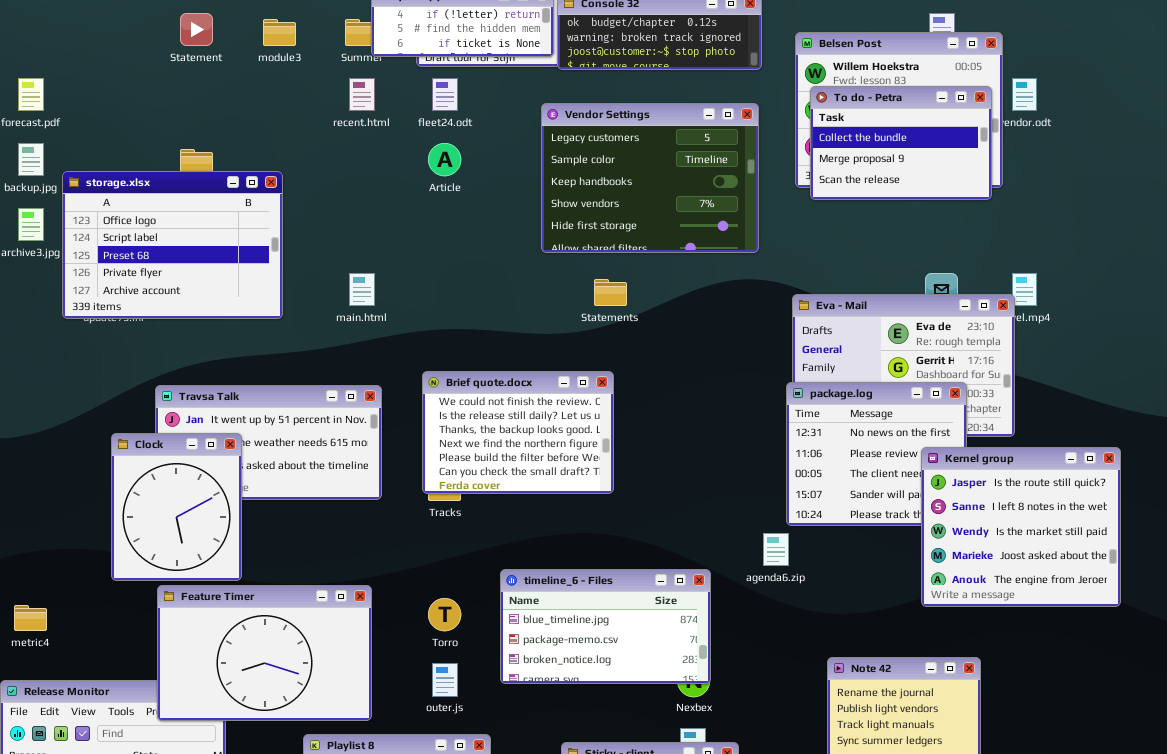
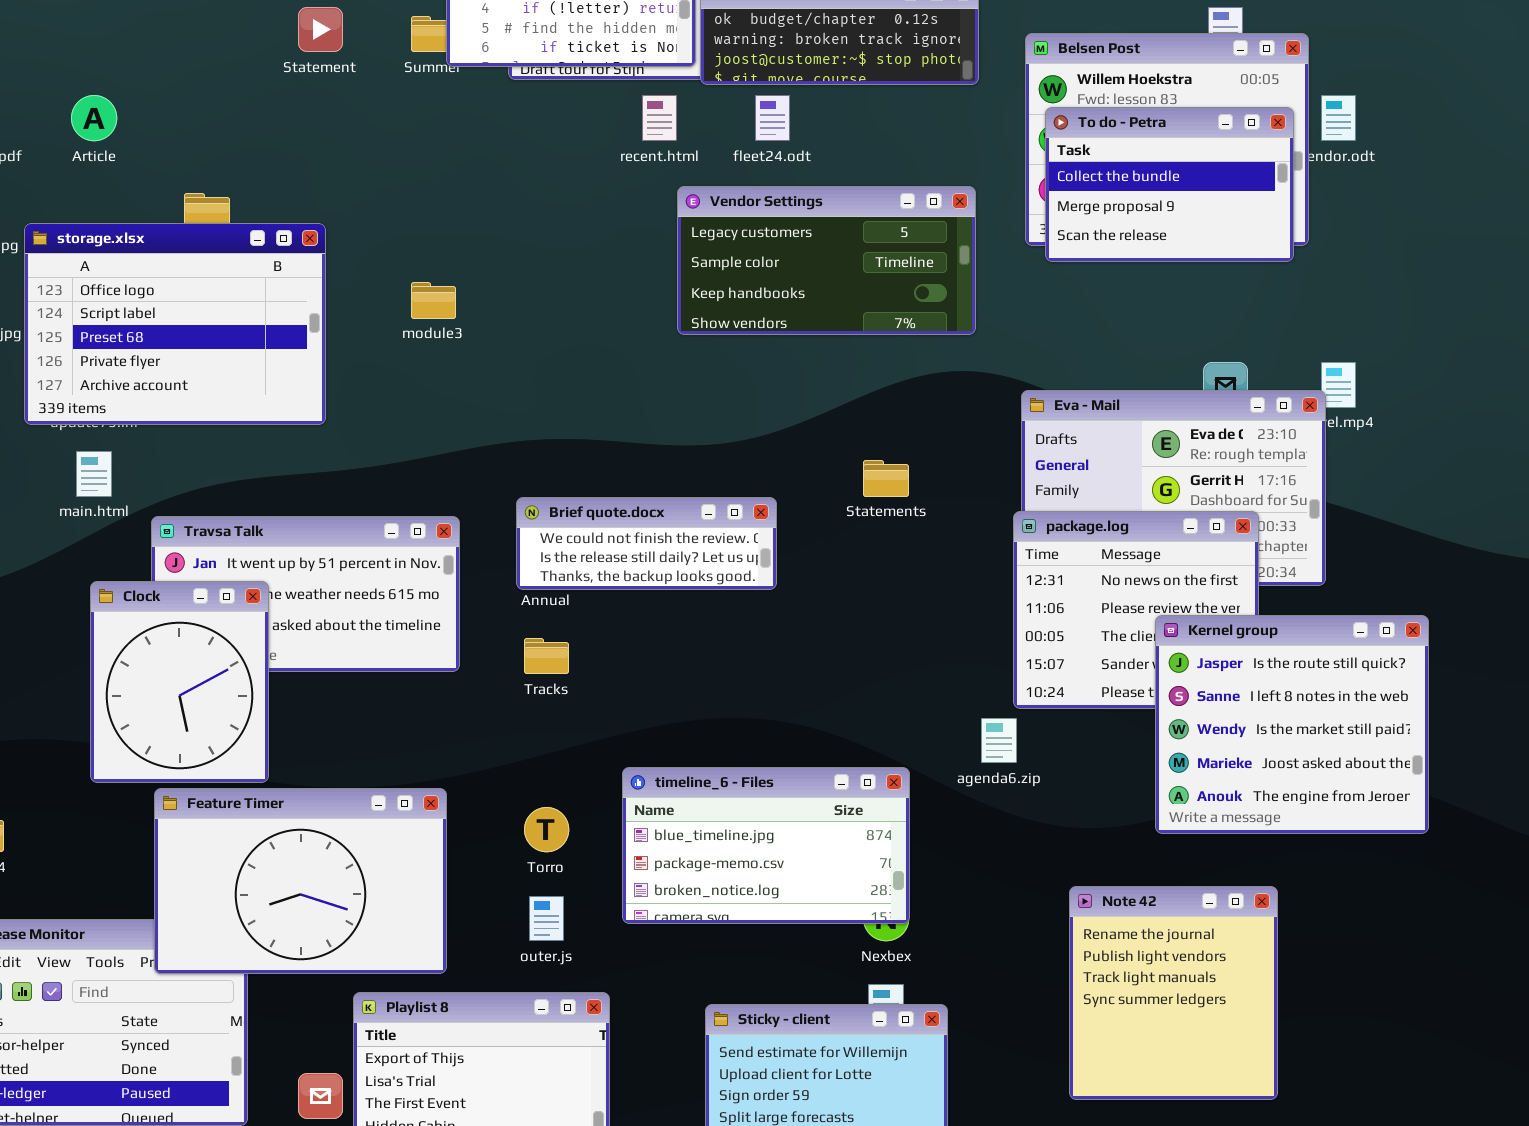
Statement: [180,13,213,46] -> [298,7,343,52], moved
module3: [263,19,296,46] -> [411,282,456,319], moved
recent.html: [349,78,375,111] -> [642,95,677,141], moved
fleet24.odt: [432,78,458,111] -> [755,95,790,141], moved
Vendor Settings: [541,103,759,253] -> [677,186,976,335], resized
Article: [428,143,461,176] -> [71,95,117,141], moved
main.html: [349,273,375,306] -> [76,451,112,497], moved
Statements: [594,279,627,306] -> [863,460,909,497], moved
Brief quote.docx: [422,371,614,494] -> [516,497,777,590], resized
Kernel group: [921,447,1121,607] -> [1155,615,1429,834], moved

